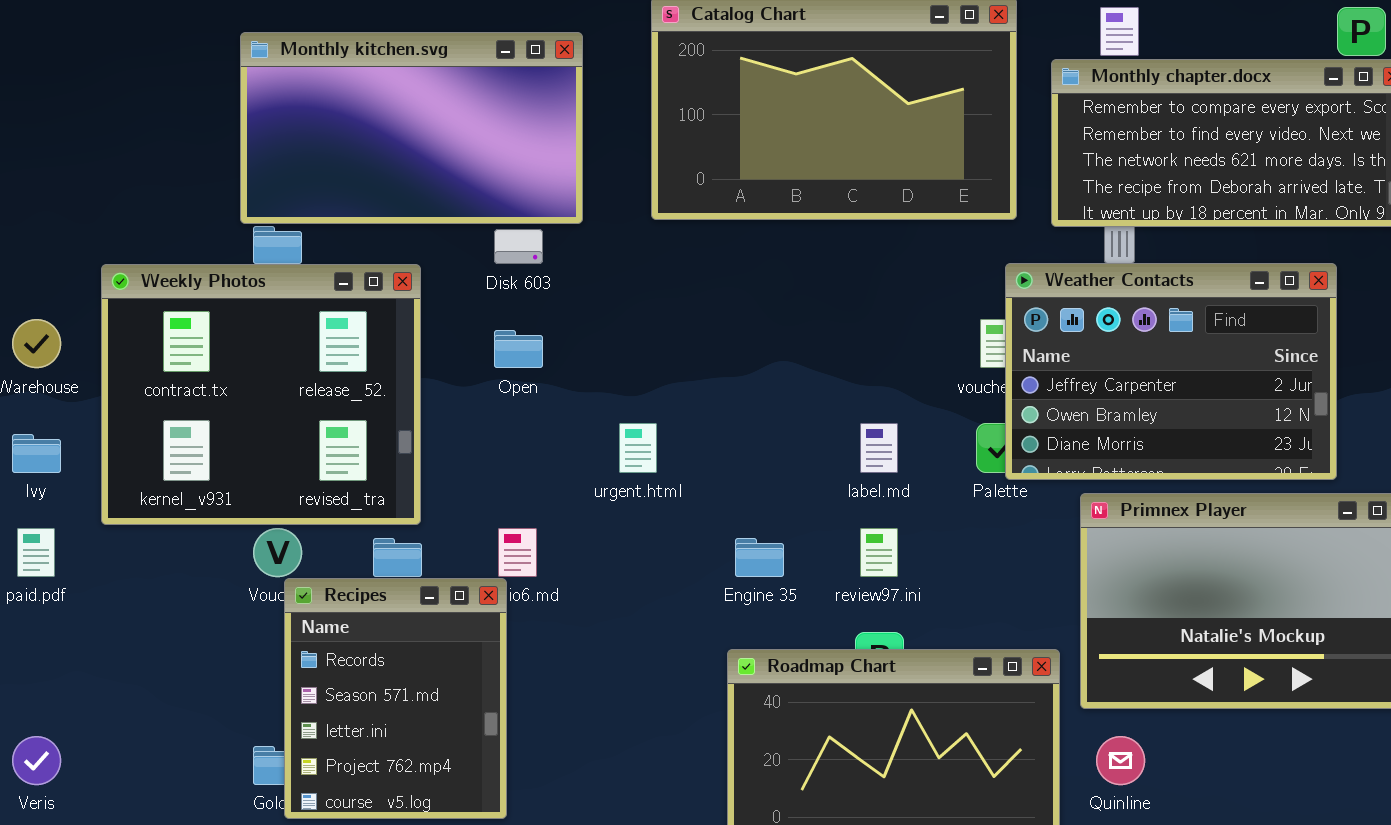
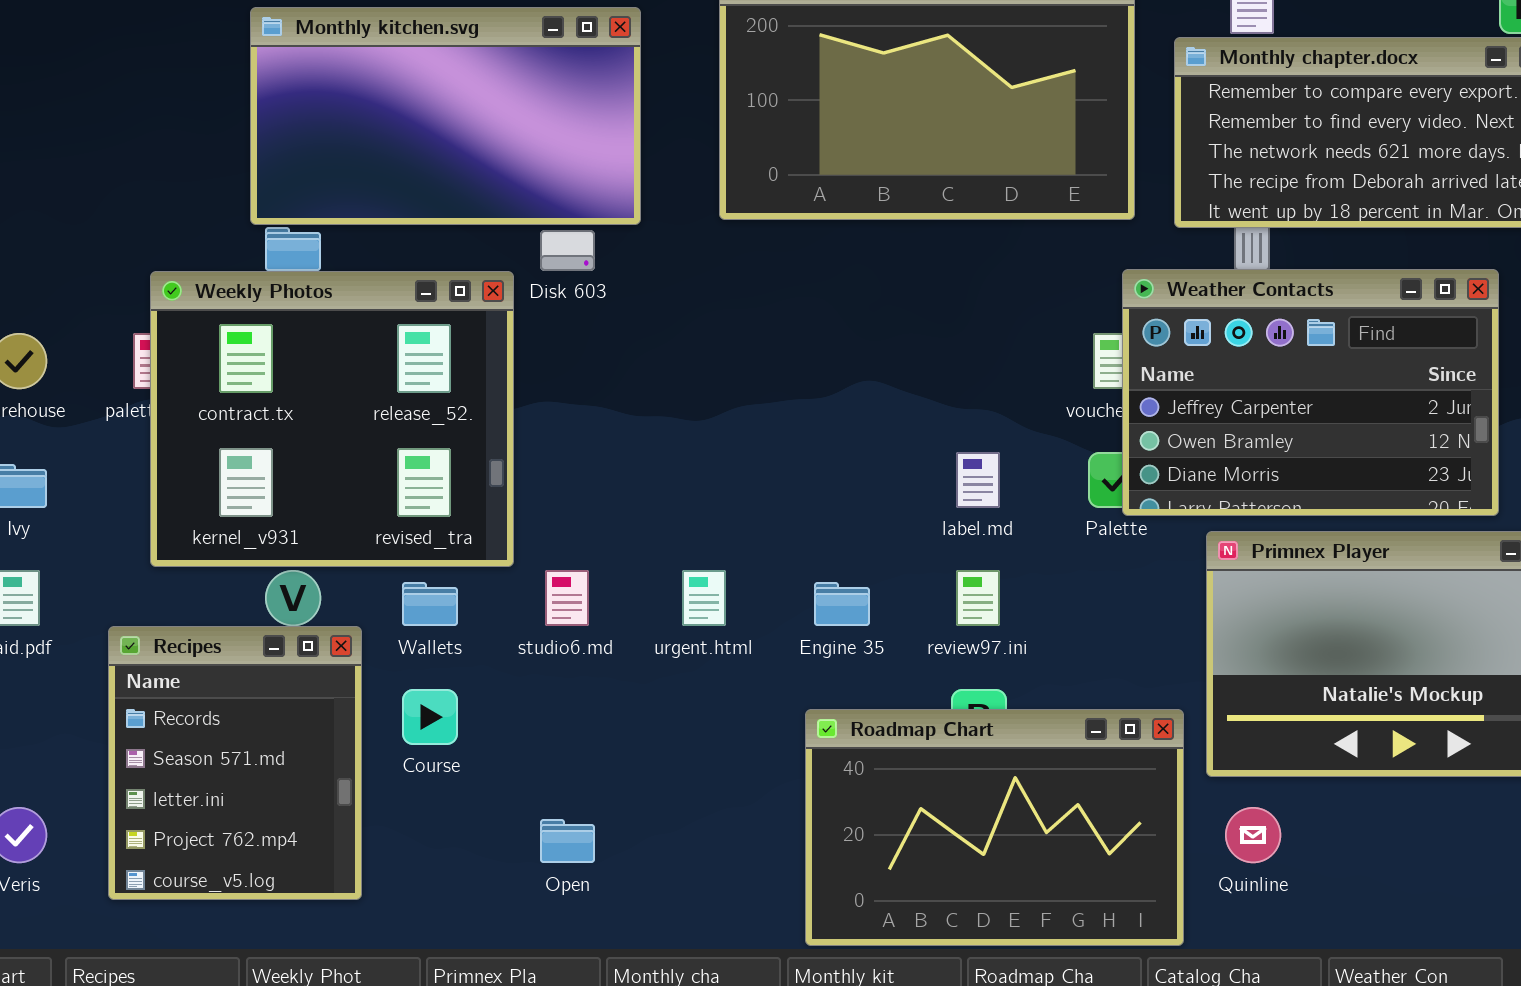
Weekly Photos: [101,264,421,525] -> [150,271,514,567], moved
Open: [494,330,543,368] -> [540,819,595,863], moved
urgent.html: [619,423,657,473] -> [682,570,726,626], moved
Recipes: [284,578,507,819] -> [108,626,362,900], moved

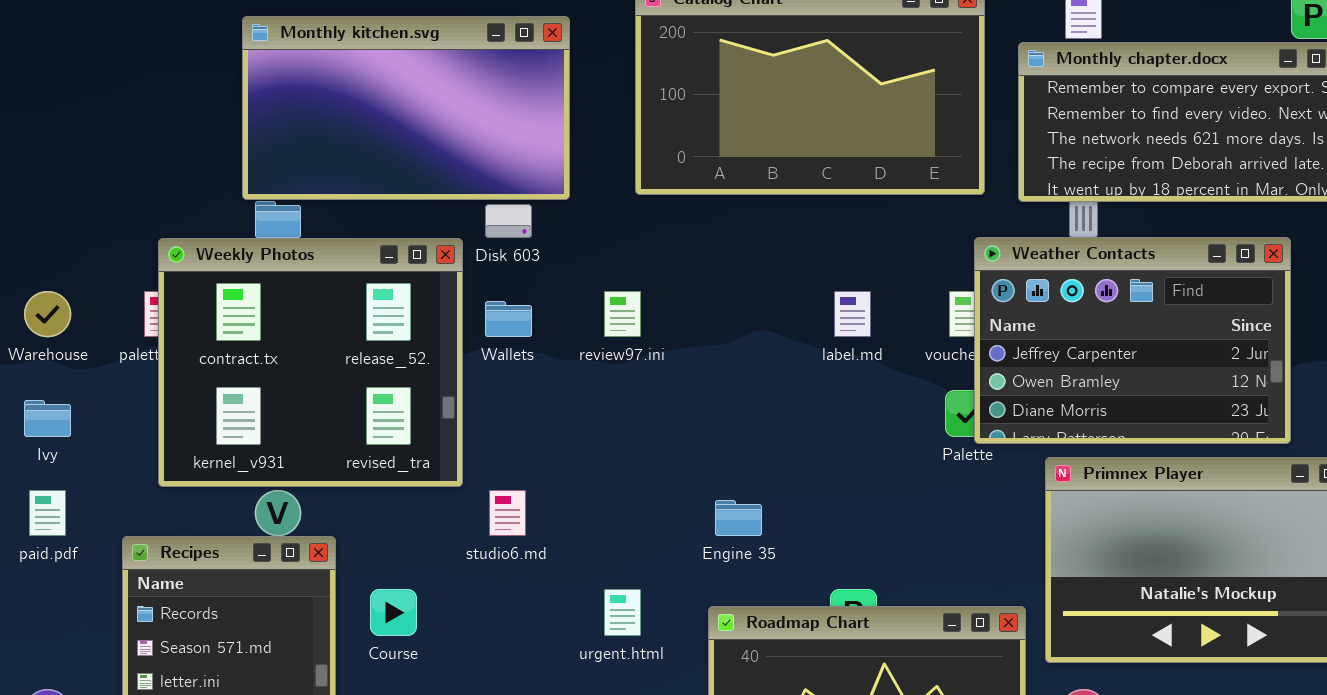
label.md: [956,452,1000,508] -> [834,291,871,337], moved
urgent.html: [682,570,726,626] -> [604,589,641,636], moved
review97.ini: [956,570,1000,626] -> [604,291,641,337], moved
Wallets: [402,582,458,626] -> [485,301,532,337], moved

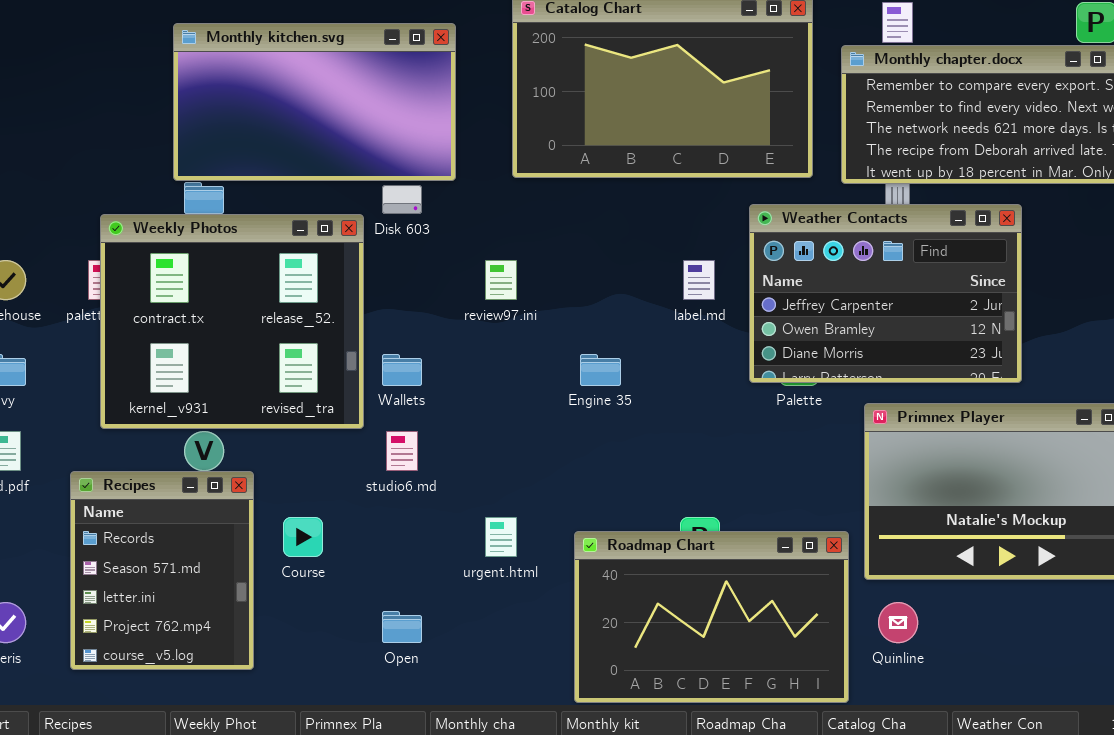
Weather Contacts: [974,237,1291,444] -> [749,204,1022,383], moved
Wallets: [485,301,532,337] -> [382,354,422,386], moved
Engine 35: [715,500,762,536] -> [580,354,621,386], moved

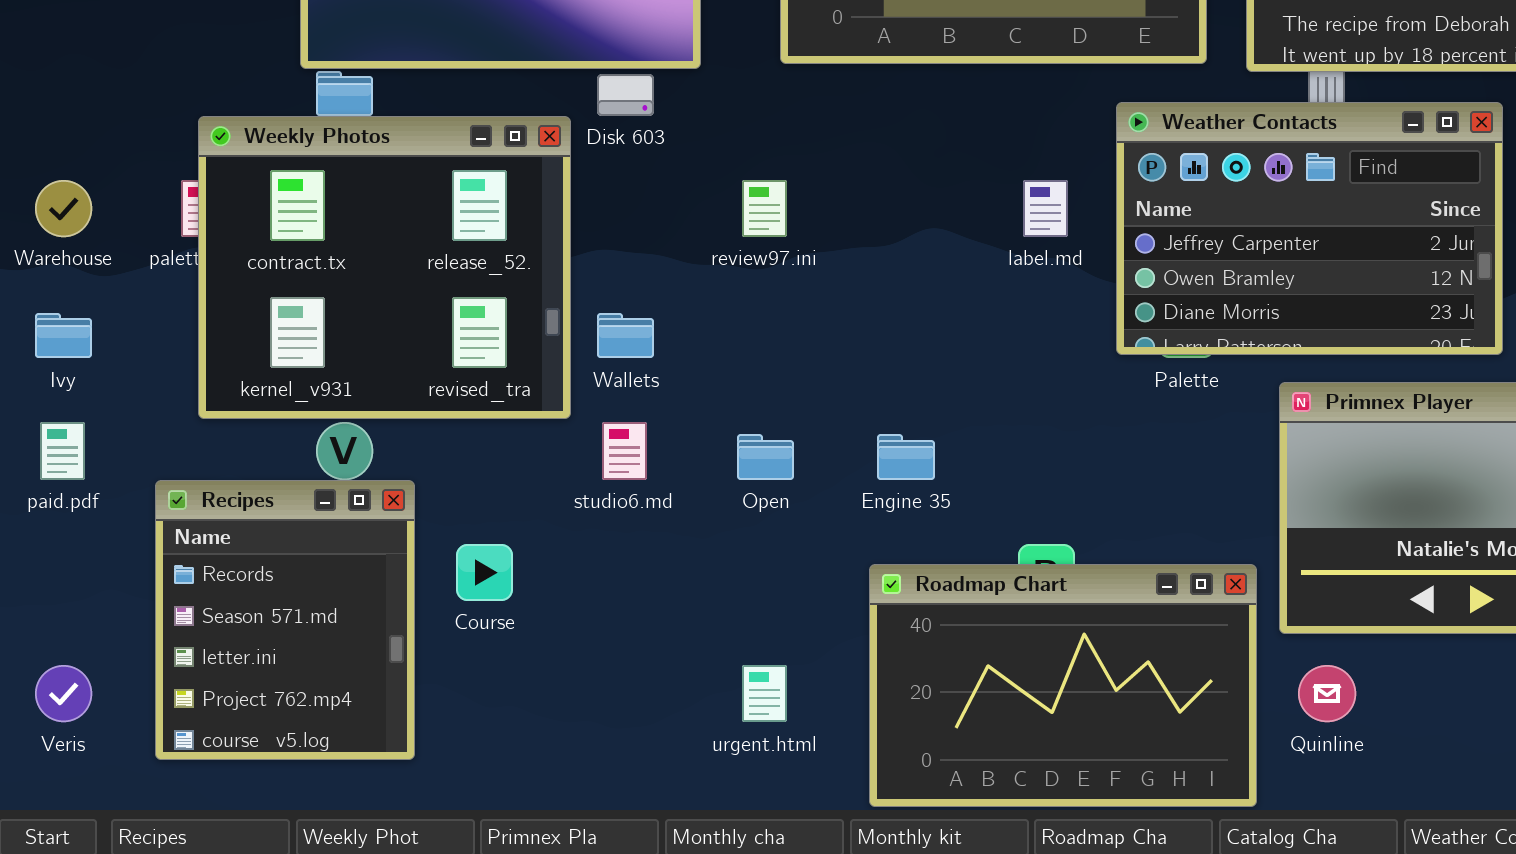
Engine 35: [580,354,621,386] -> [877,434,935,480], moved
urgent.html: [485,517,517,557] -> [742,665,787,722], moved
Open: [382,611,422,643] -> [737,434,794,480], moved

